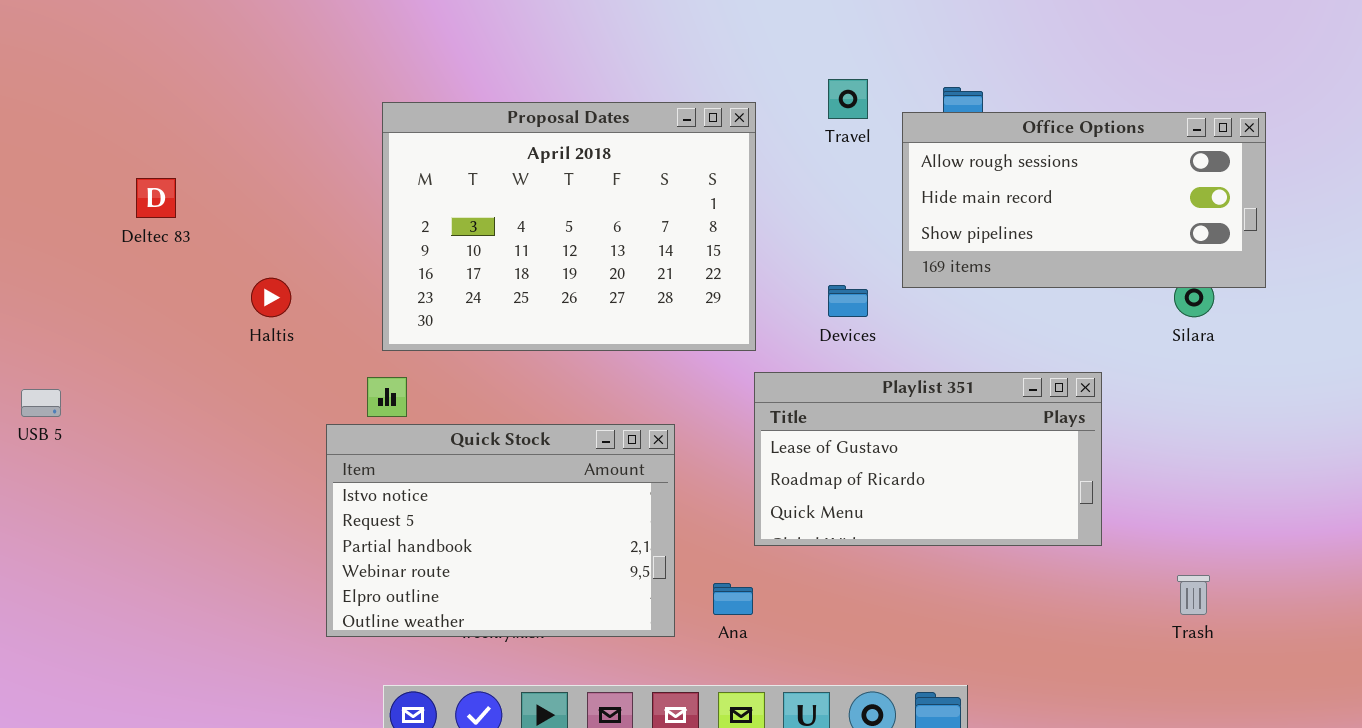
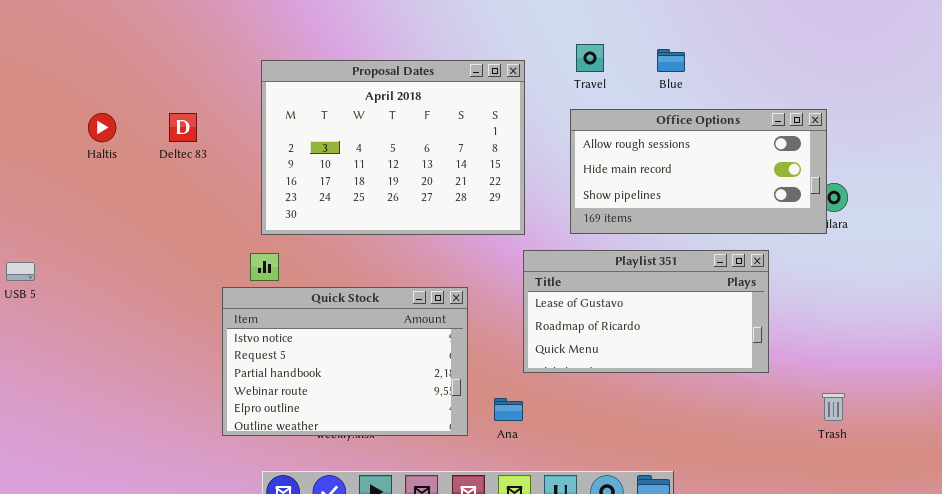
Office Options: [902,112,1266,288] -> [570,109,827,234], moved
Deltec 83: [136,178,176,218] -> [169,113,197,142], moved
Haltis: [251,278,291,317] -> [88,113,116,142], moved

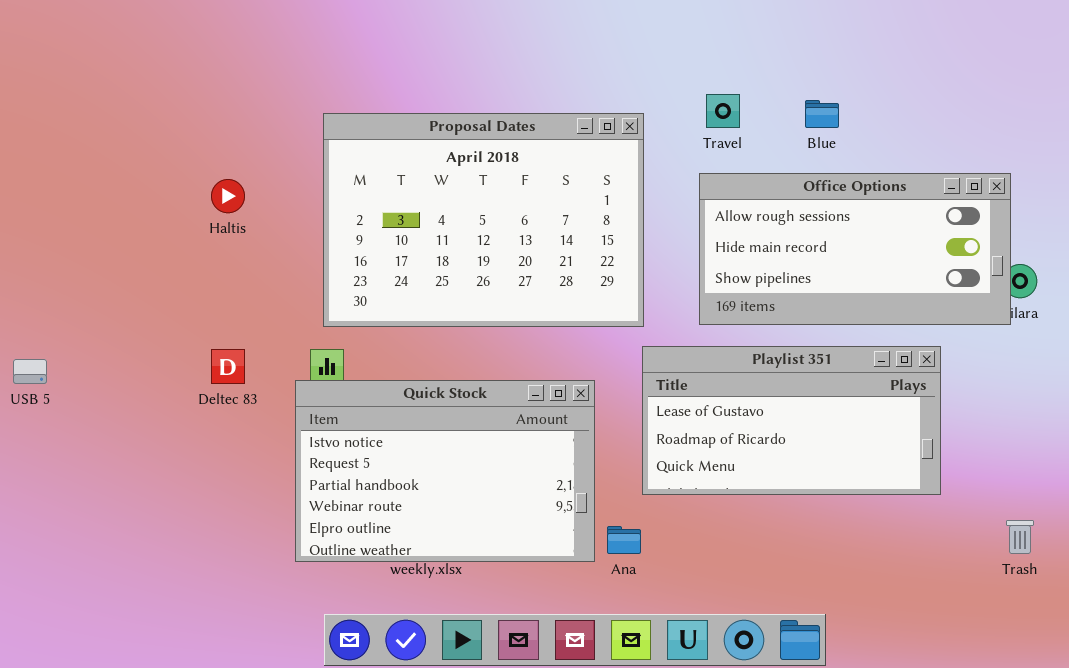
Haltis: [88,113,116,142] -> [211,179,245,213], moved
Deltec 83: [169,113,197,142] -> [211,349,245,384], moved
Quick Stock: [222,287,468,436] -> [295,380,595,562], moved

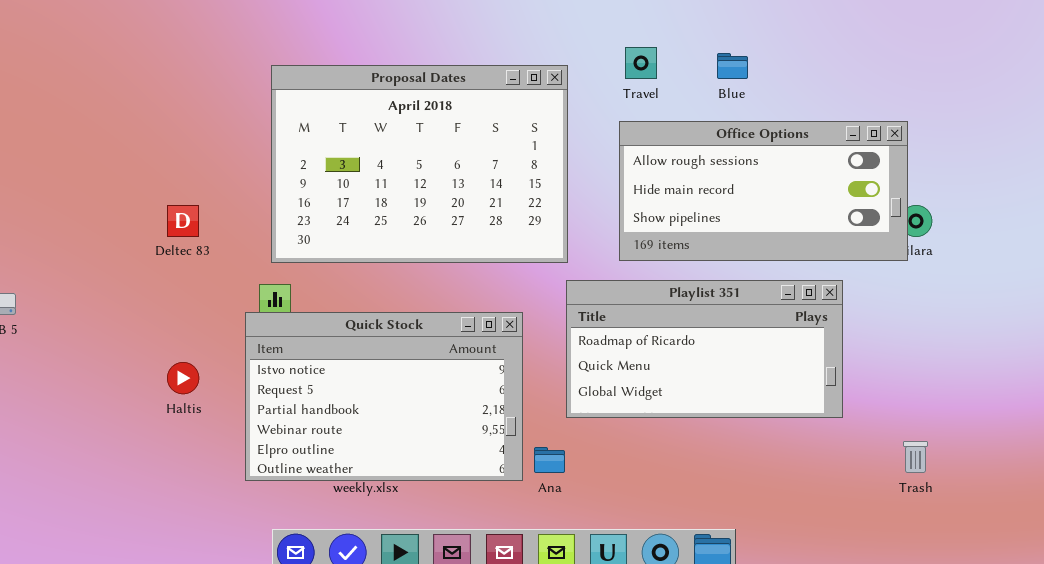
Haltis: [211,179,245,213] -> [167,362,199,394], moved
Playlist 351: [642,346,941,495] -> [566,280,843,418], scrolled down 1 row
Deltec 83: [211,349,245,384] -> [167,205,199,237], moved

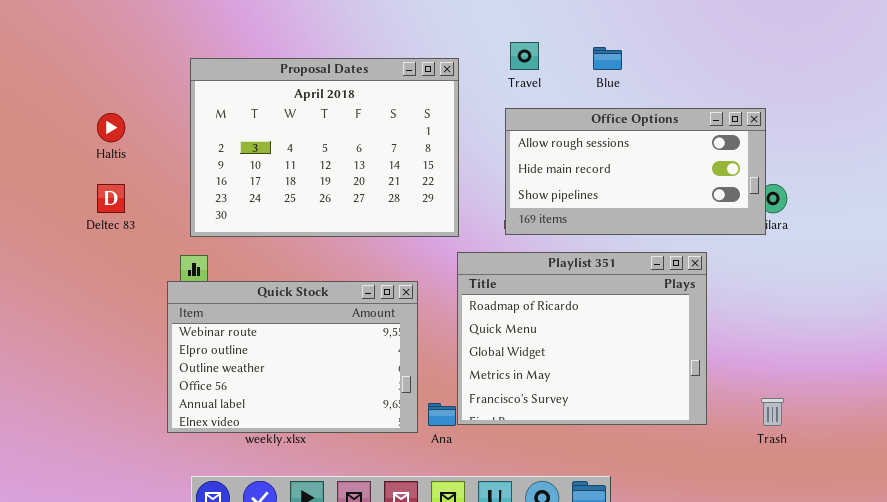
Playlist 351: [566,280,843,418] -> [457,252,707,425], resized
Quick Stock: [245,312,523,481] -> [167,281,418,433], scrolled down 3 rows
Haltis: [167,362,199,394] -> [97,113,125,142], moved

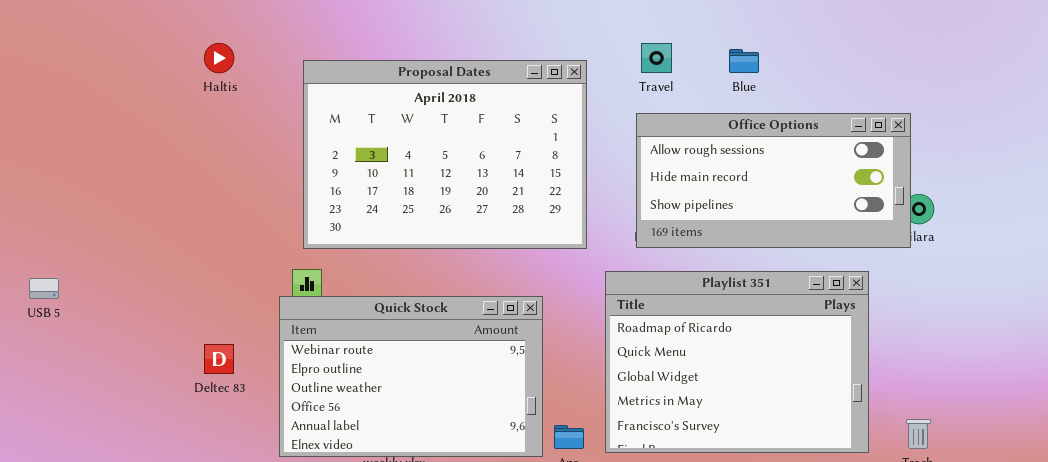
Haltis: [97,113,125,142] -> [204,43,234,73], moved
Deltec 83: [97,184,125,213] -> [204,344,234,374], moved
Playlist 351: [457,252,707,425] -> [605,271,869,453], moved

